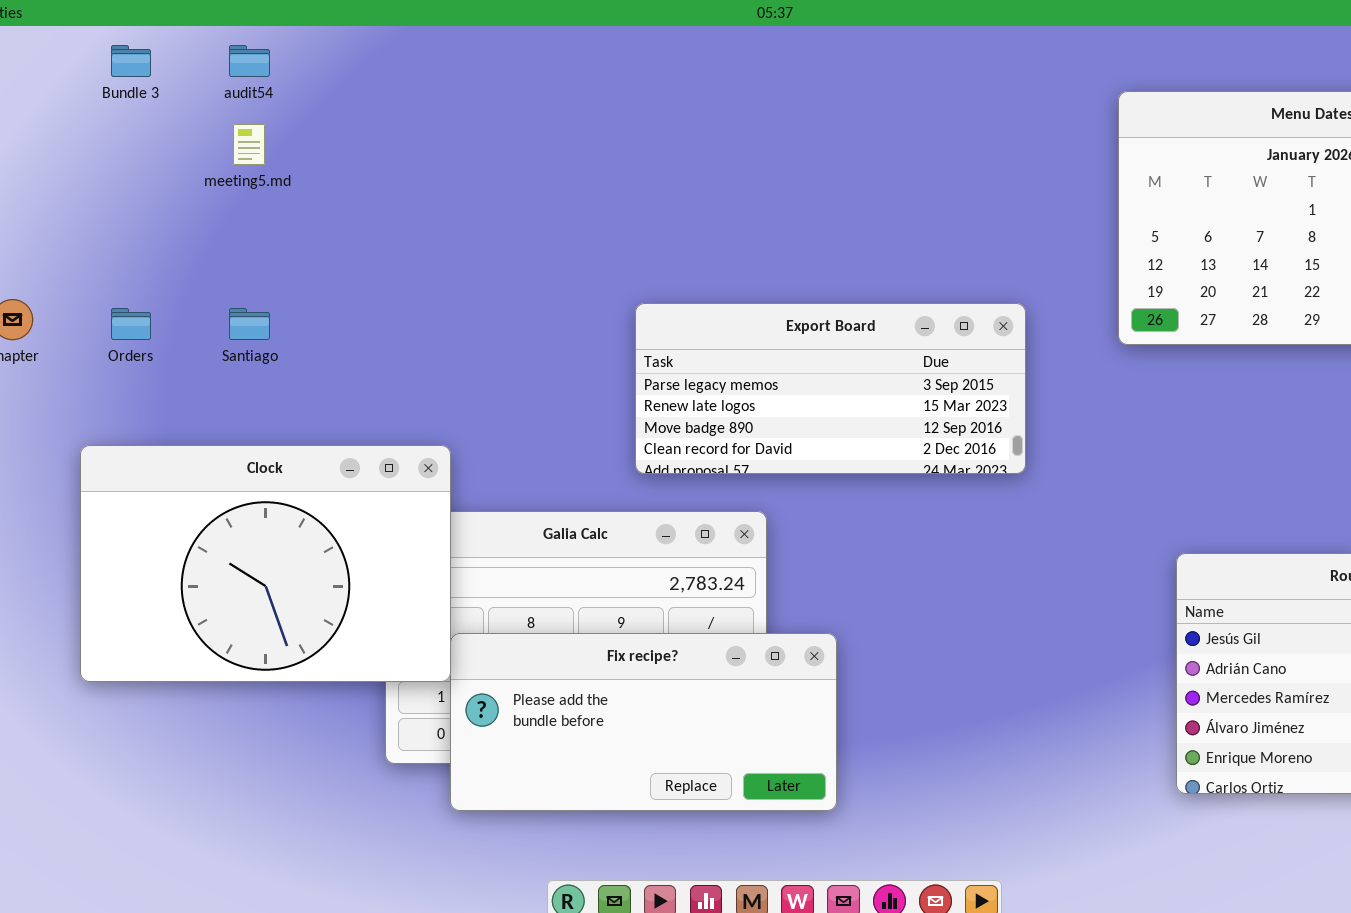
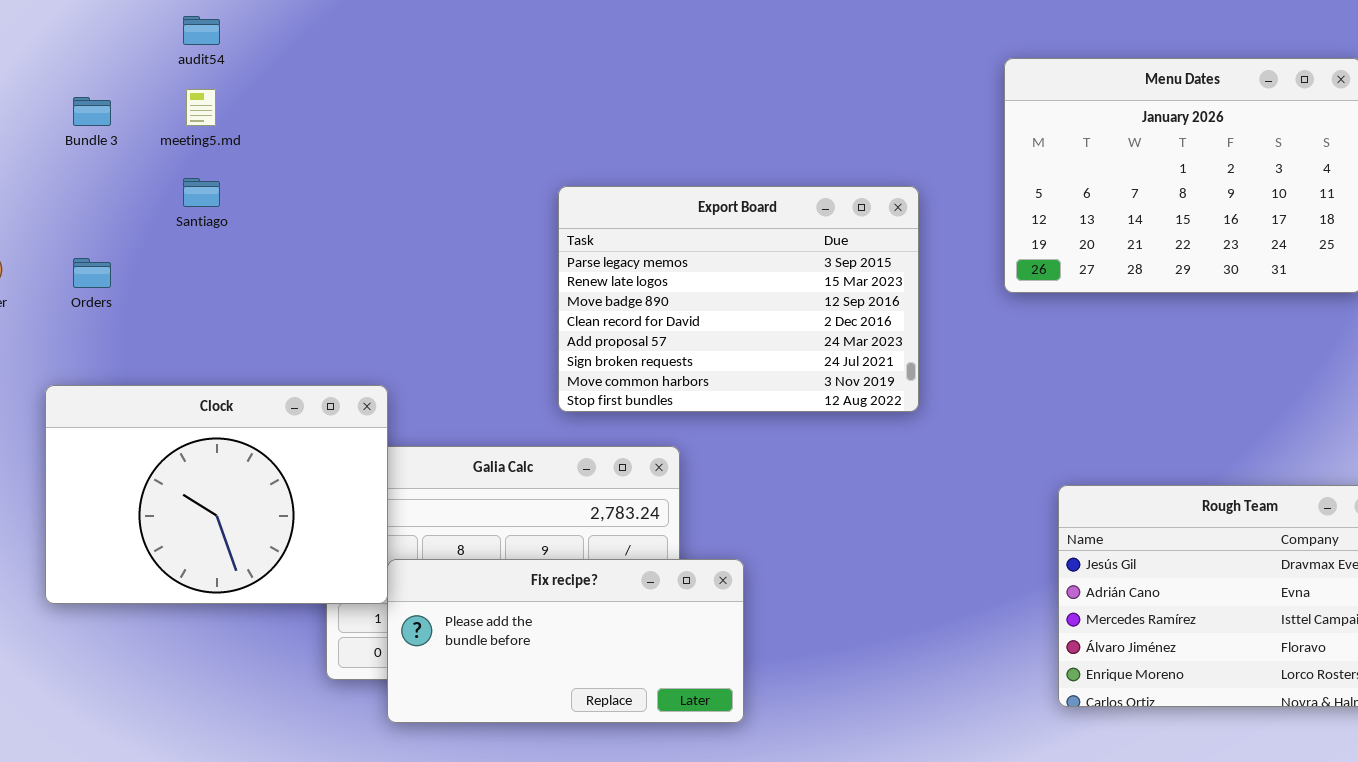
Bundle 3: [111,45,151,77] -> [73,97,111,126], moved
Export Board: [635,303,1026,474] -> [558,186,919,412], resized
Santiago: [229,308,270,340] -> [183,178,220,207], moved

